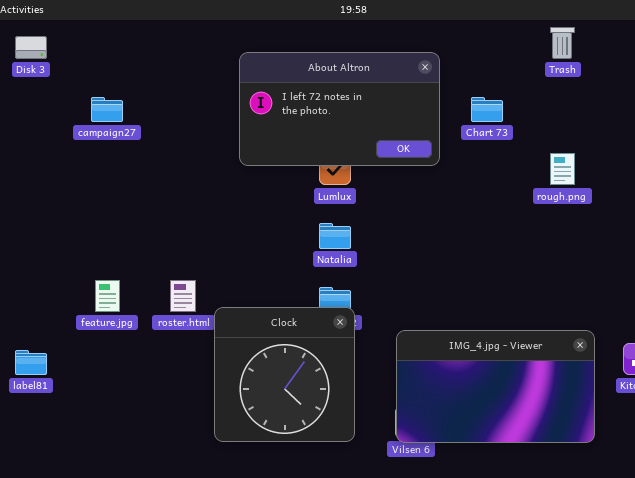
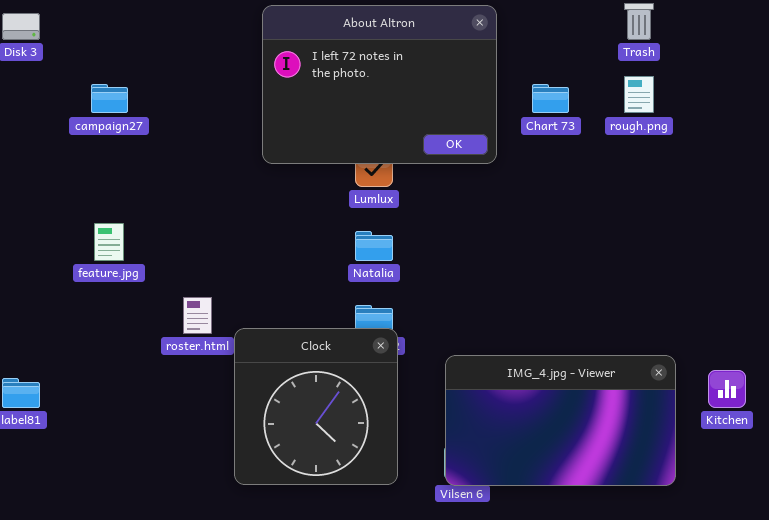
About Altron: [239,52,440,166] -> [262,5,497,164], resized
rough.png: [550,153,575,185] -> [624,76,654,113], moved
feature.jpg: [95,280,120,312] -> [94,223,124,261], moved

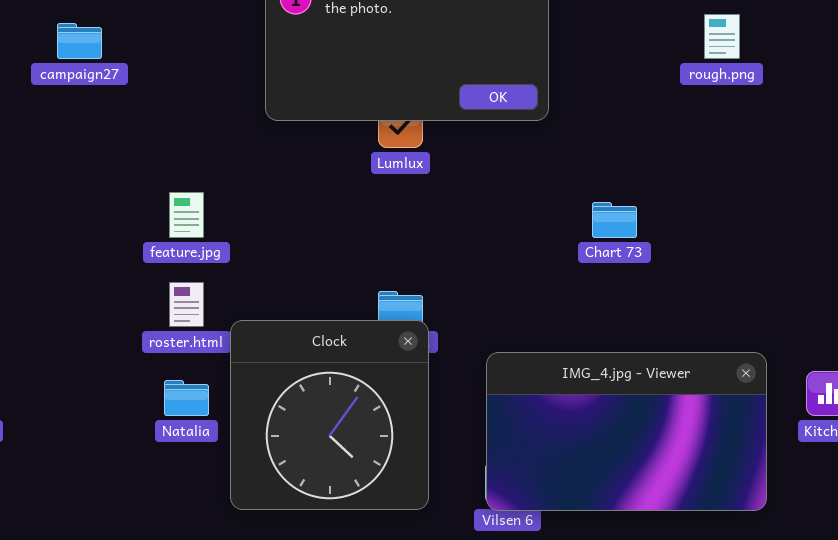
Chart 73: [532,84,569,113] -> [592,202,637,238], moved
feature.jpg: [94,223,124,261] -> [169,192,204,238], moved
Natalia: [355,231,393,261] -> [164,380,209,416], moved

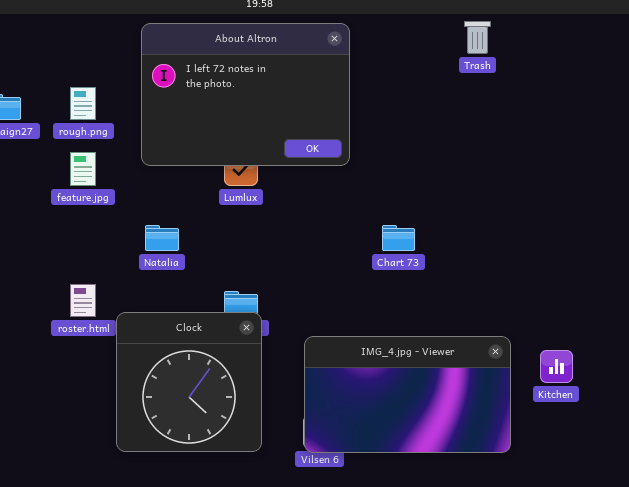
rough.png: [704,14,740,59] -> [70,87,96,120], moved
feature.jpg: [169,192,204,238] -> [70,152,96,186], moved
Natalia: [164,380,209,416] -> [145,225,179,251], moved

